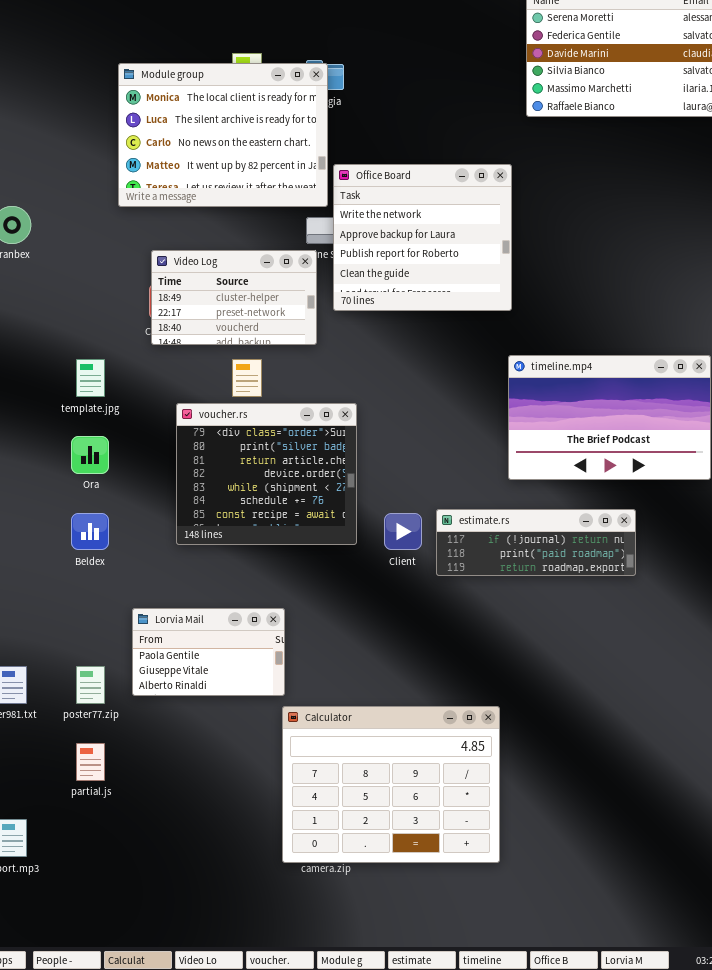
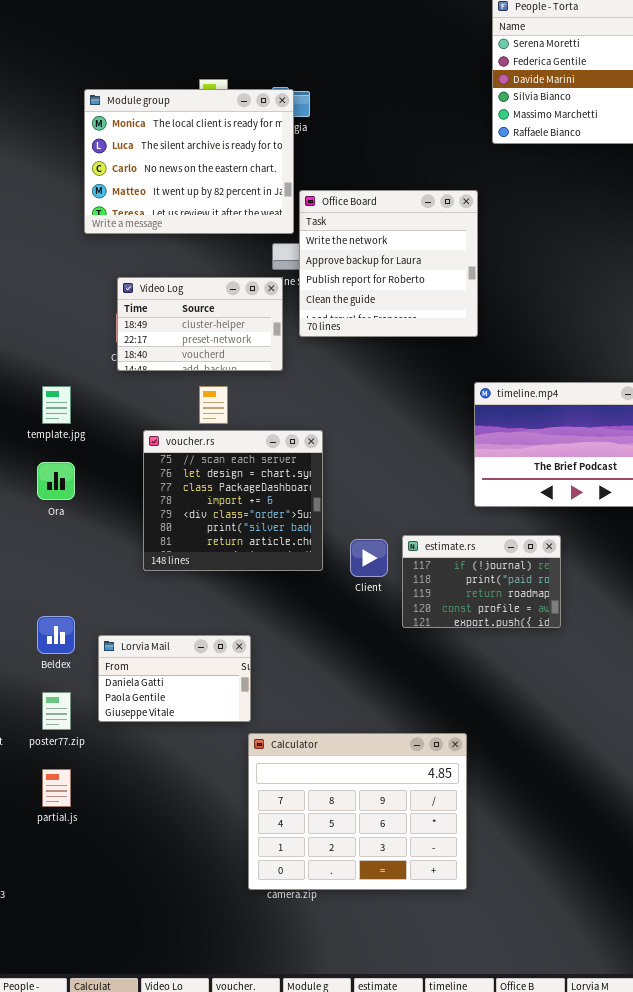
voucher.rs: [176,403,357,545] -> [143,430,323,571], scrolled up 4 rows
estimate.rs: [436,509,636,576] -> [402,535,561,628], resized
Beldex: [71,513,109,550] -> [37,616,75,654], moved
Lorvia Mail: [132,608,285,696] -> [98,635,251,722], scrolled up 1 row

